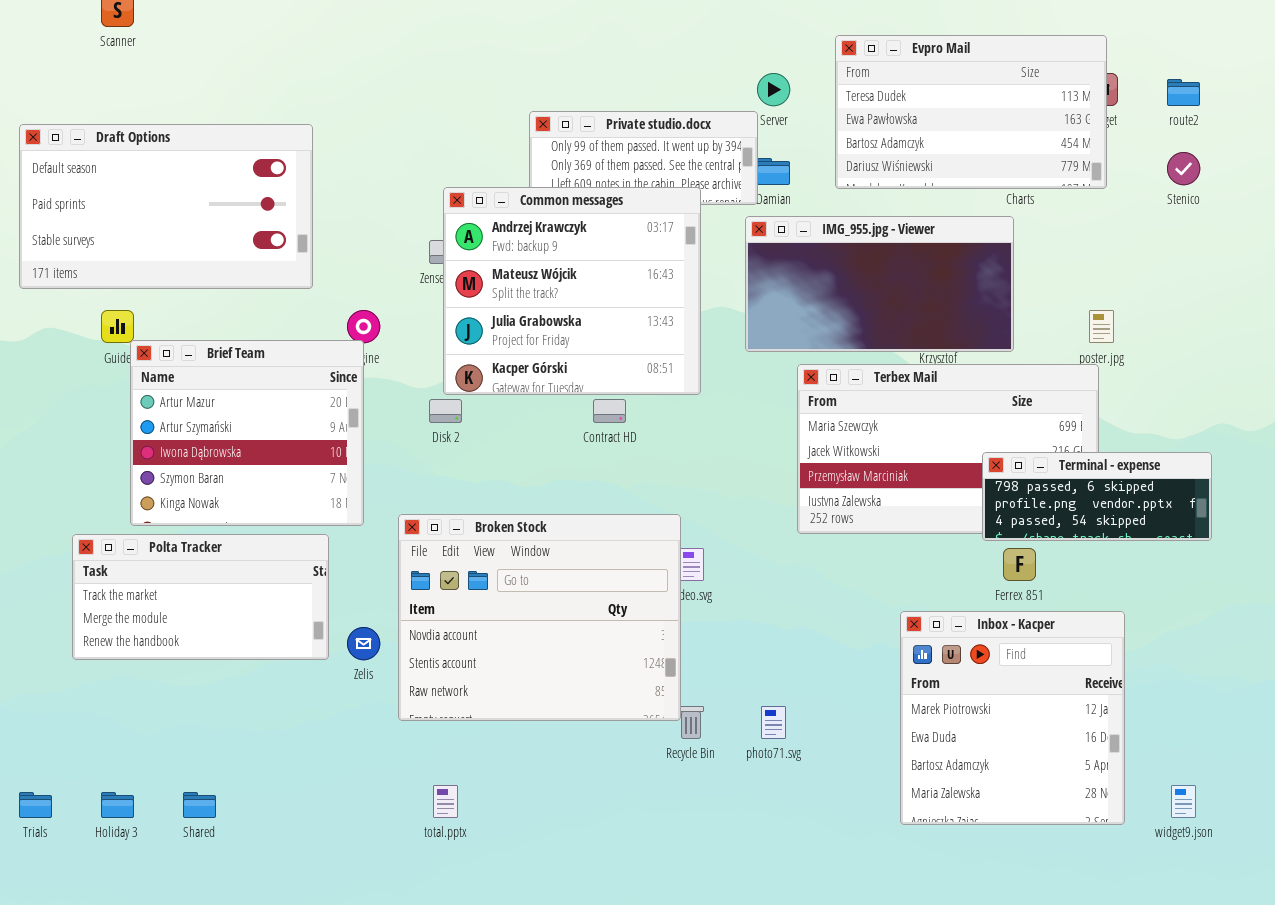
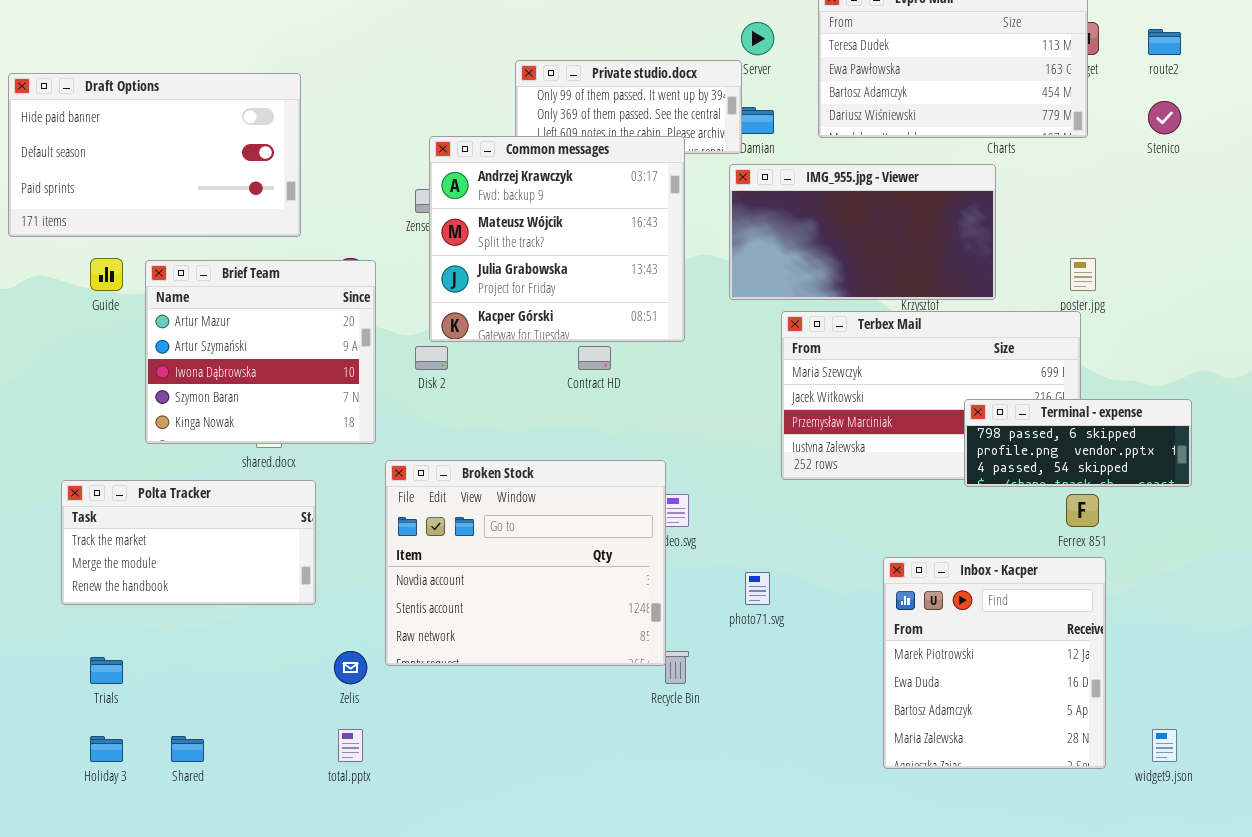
Draft Options: [19,124,313,289] -> [8,73,301,237], scrolled up 1 row
Brief Team: [130,340,364,526] -> [145,260,376,444], moved
Ferrex 851: [1003,548,1036,581] -> [1066,494,1099,527], moved
Zelis: [347,627,380,660] -> [334,651,367,684], moved
photo71.svg: [761,706,786,739] -> [745,572,770,605], moved
total.pptx: [433,785,458,818] -> [338,729,363,762], moved
Trials: [19,792,52,818] -> [90,657,123,684], moved

